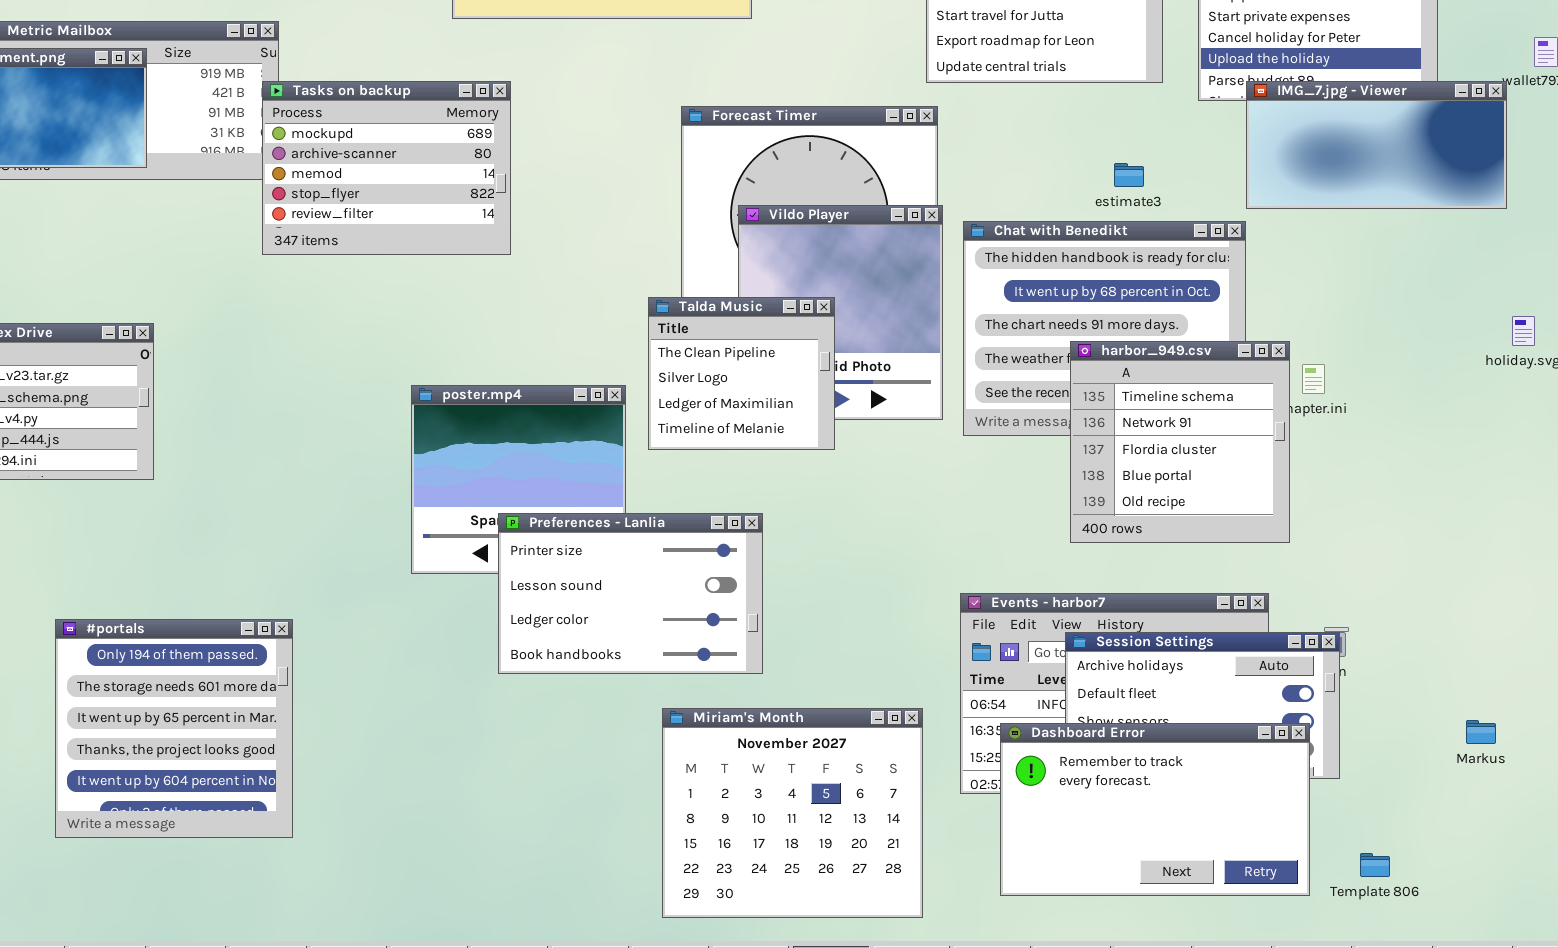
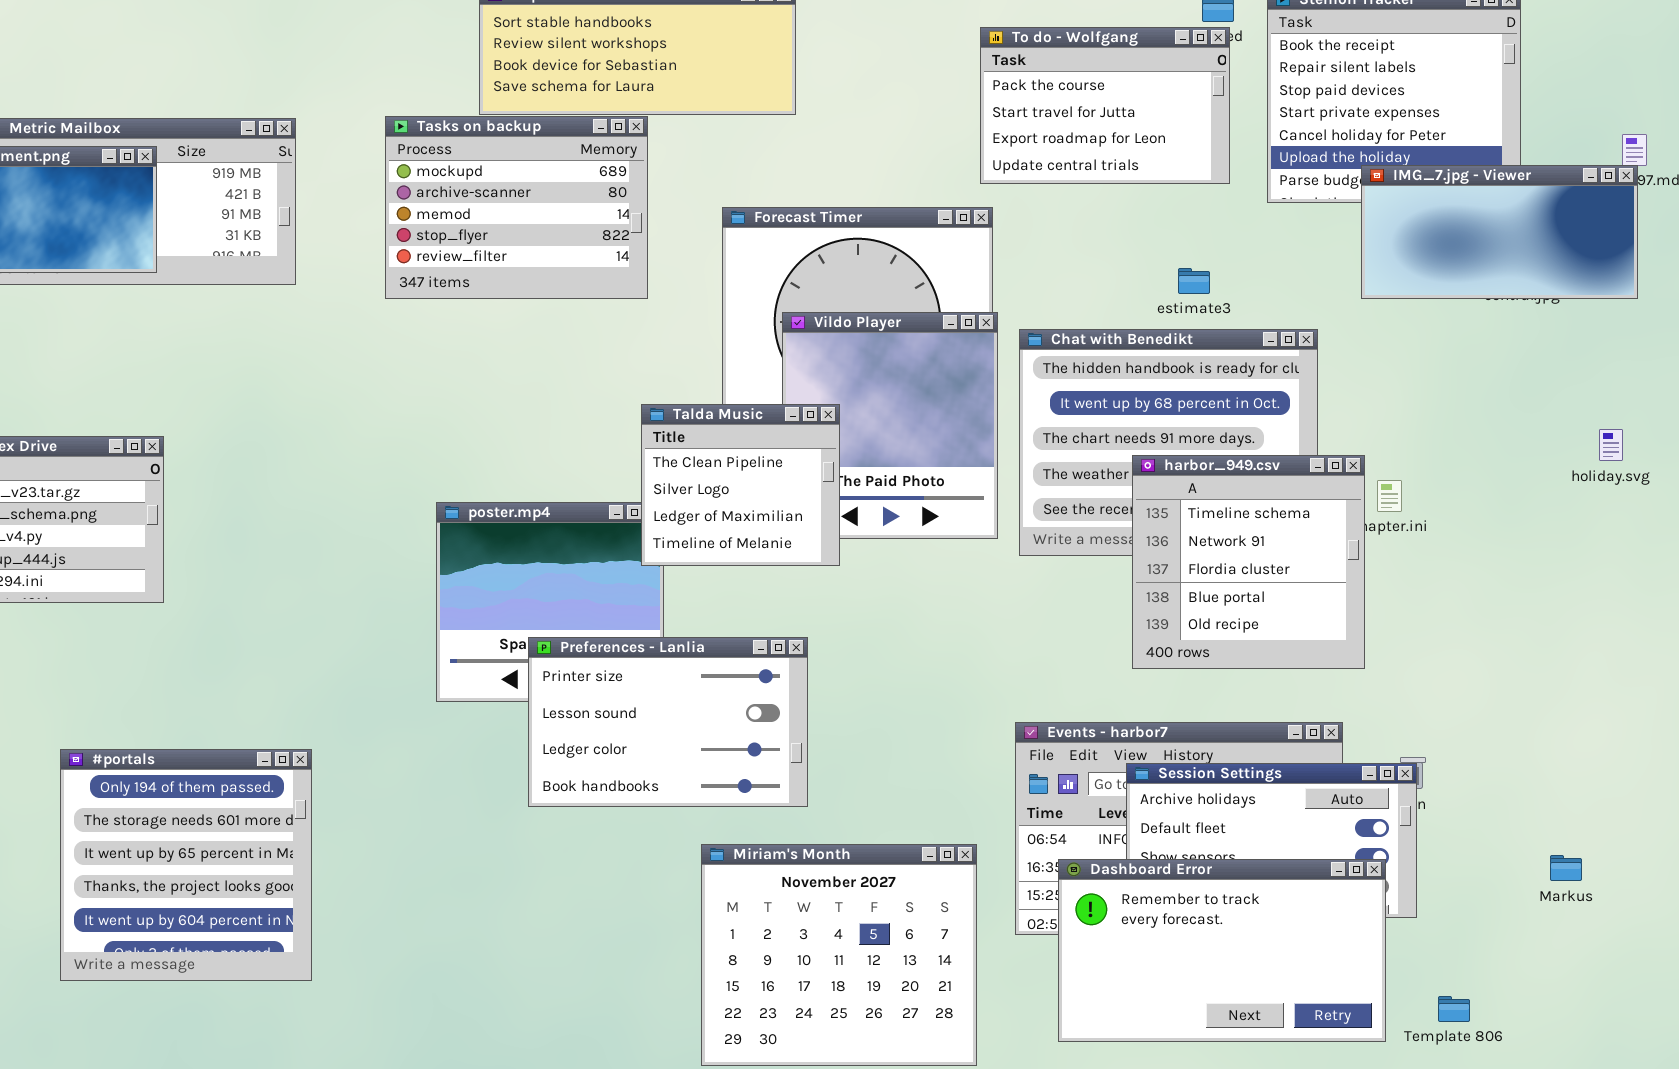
Tasks on backup: [262,81,511,255] -> [385,116,648,299], moved
IMG_7.jpg - Viewer: [1246,81,1507,209] -> [1361,165,1638,299], moved
Talda Music: [648,297,835,450] -> [641,404,840,566], moved

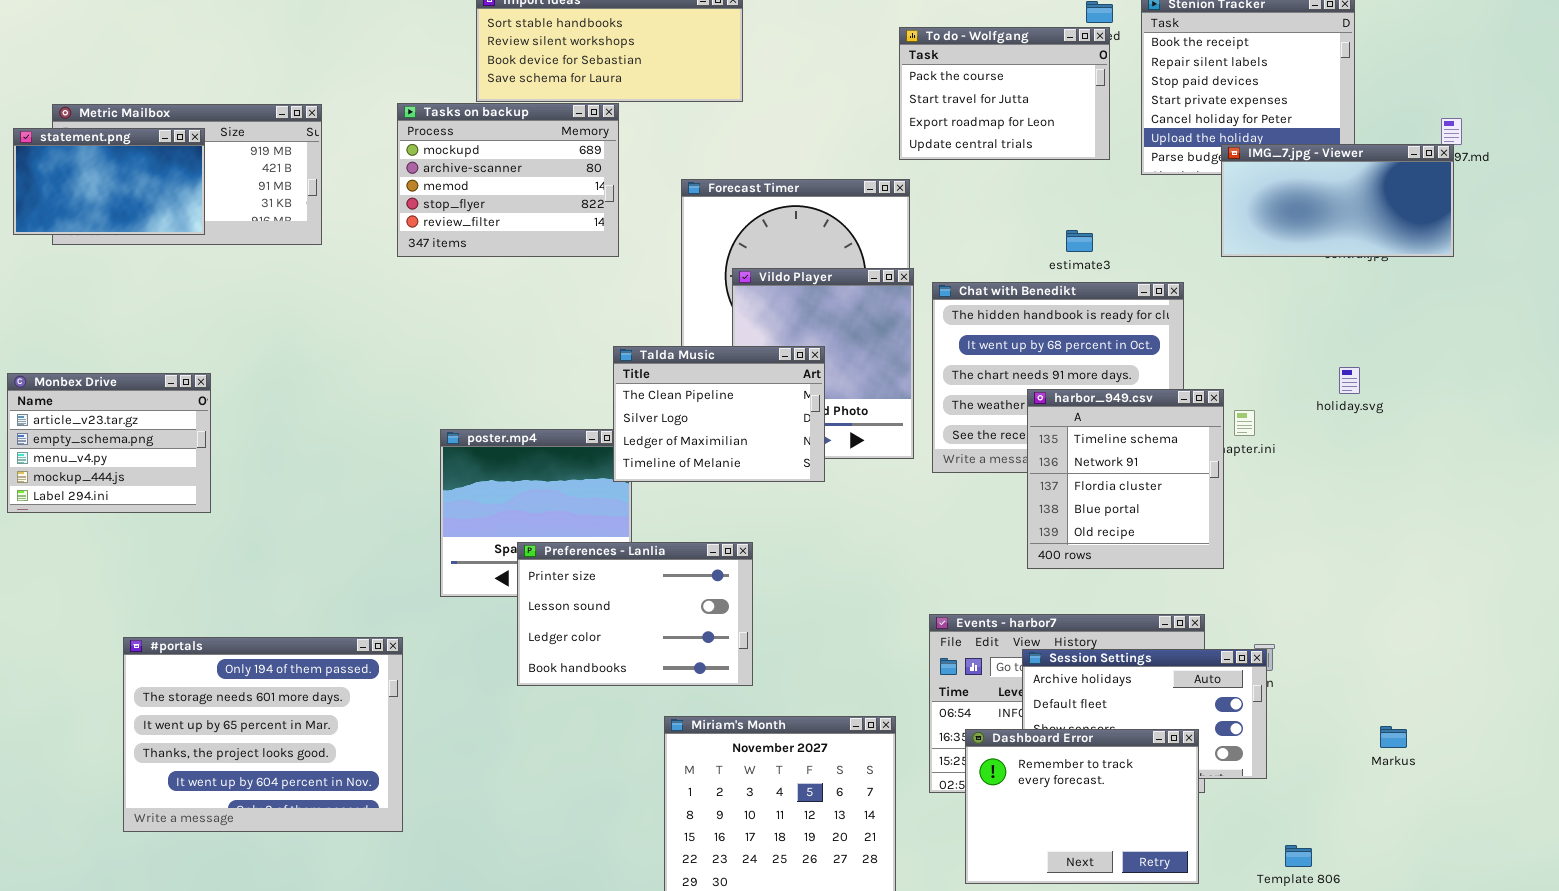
Talda Music: [641,404,840,566] -> [613,346,825,482], resized
holiday.svg: [1599,429,1623,461] -> [1339,367,1360,394], moved
#portals: [60,749,312,981] -> [123,637,403,832], resized
Dashboard Error: [1058,859,1386,1042] -> [965,729,1199,884], resized

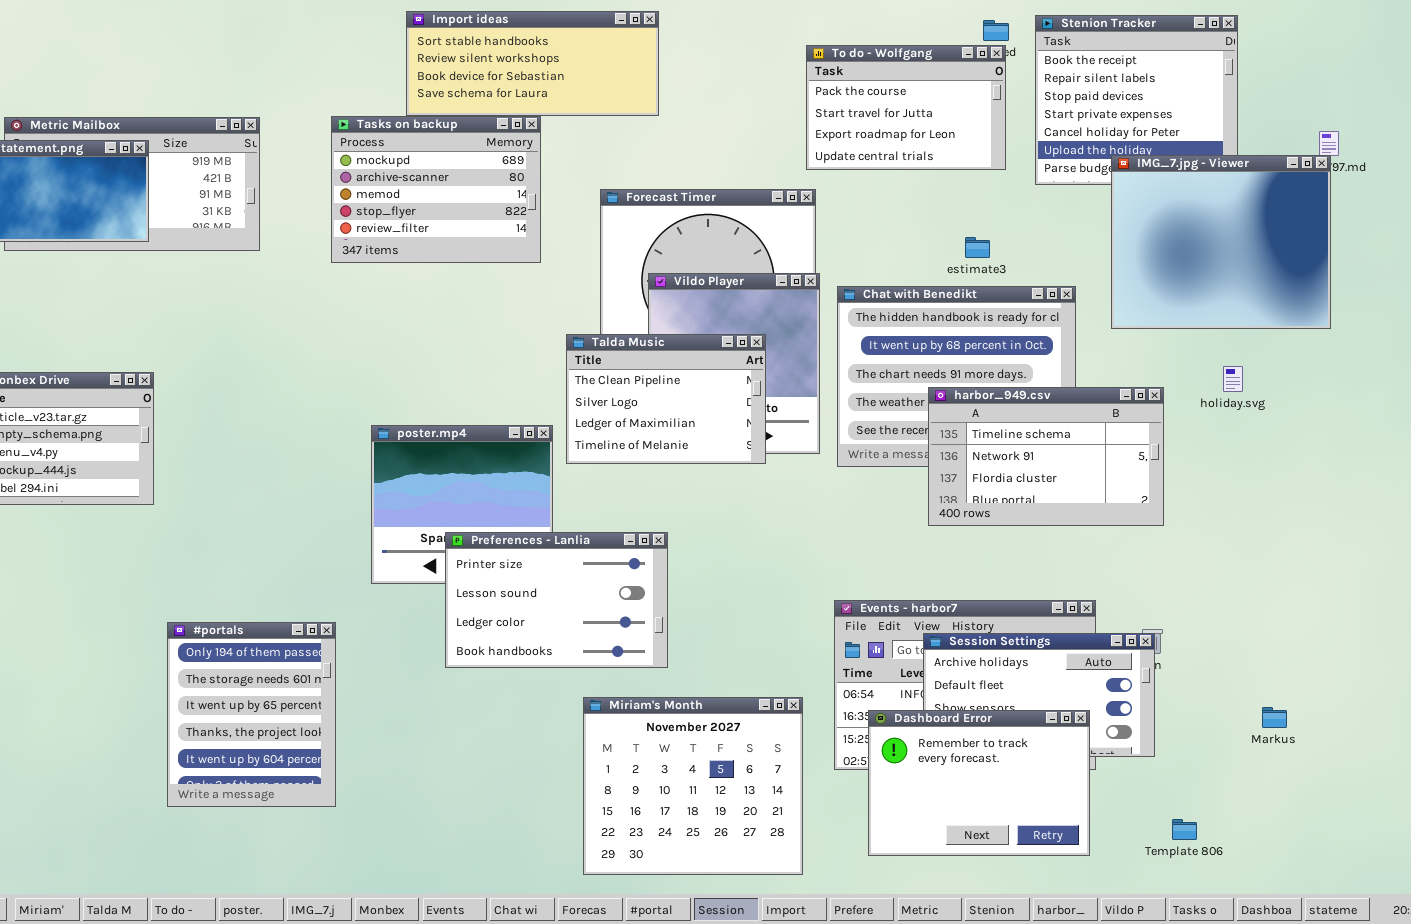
IMG_7.jpg - Viewer: [1221,144,1454,257] -> [1111,155,1331,329], resized
Talda Music: [613,346,825,482] -> [566,334,766,464], moved
harbor_949.csv: [1027,389,1224,569] -> [928,387,1164,526], resized
#portals: [123,637,403,832] -> [167,622,336,807], resized

